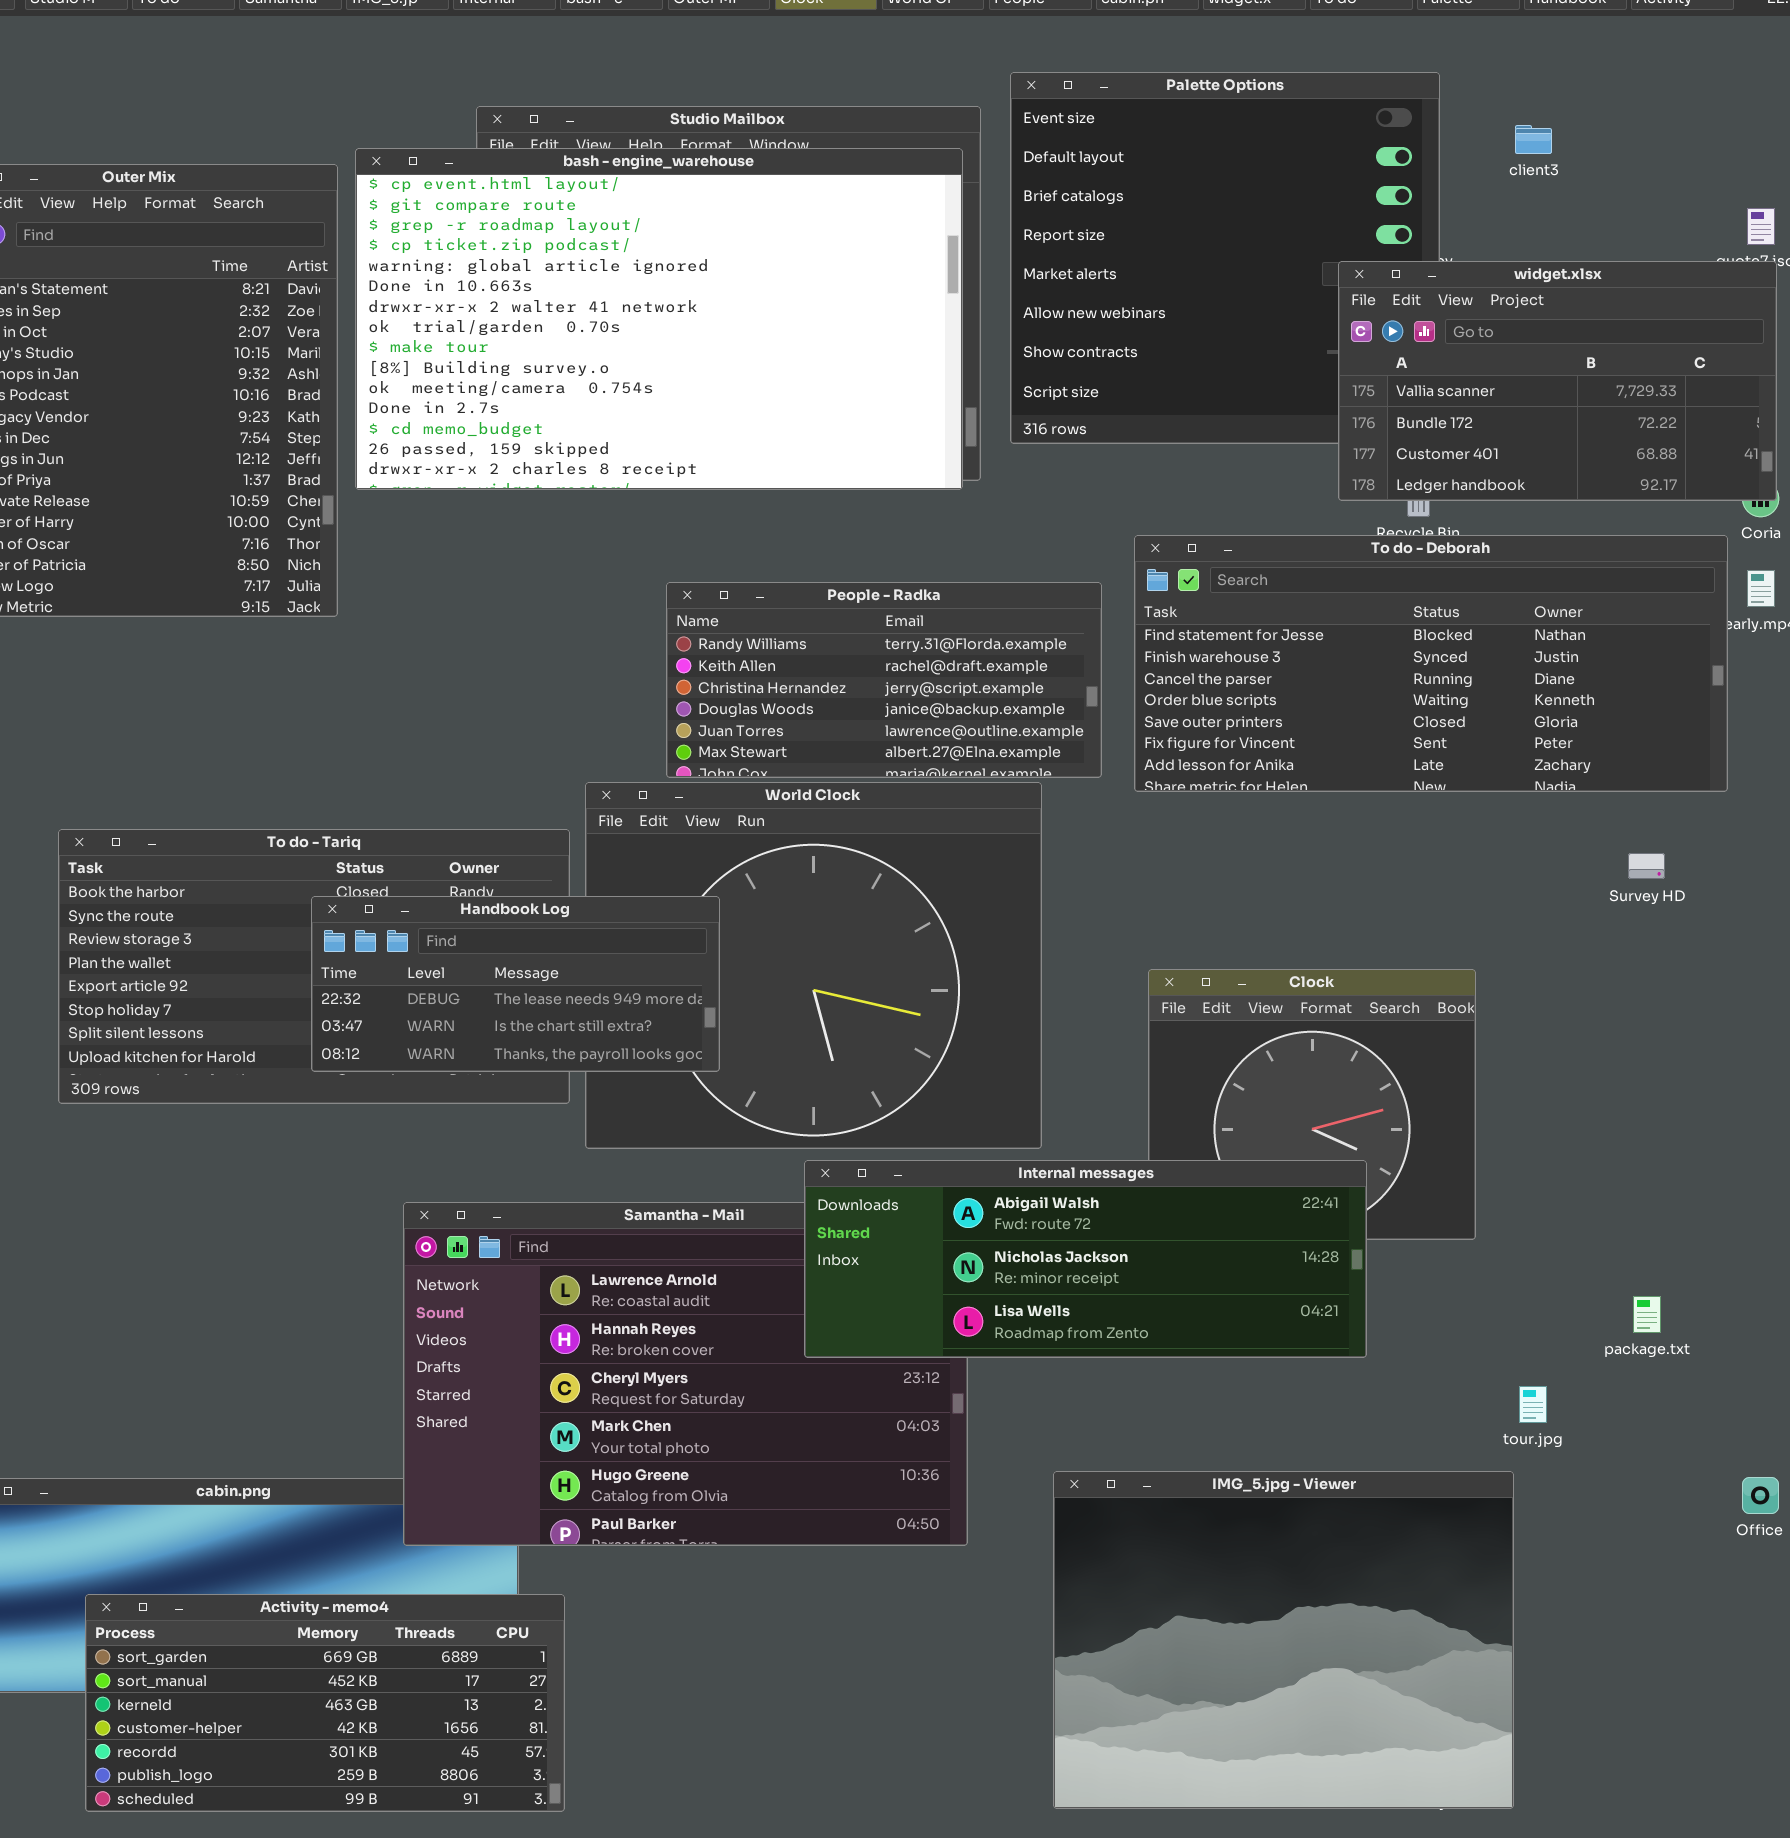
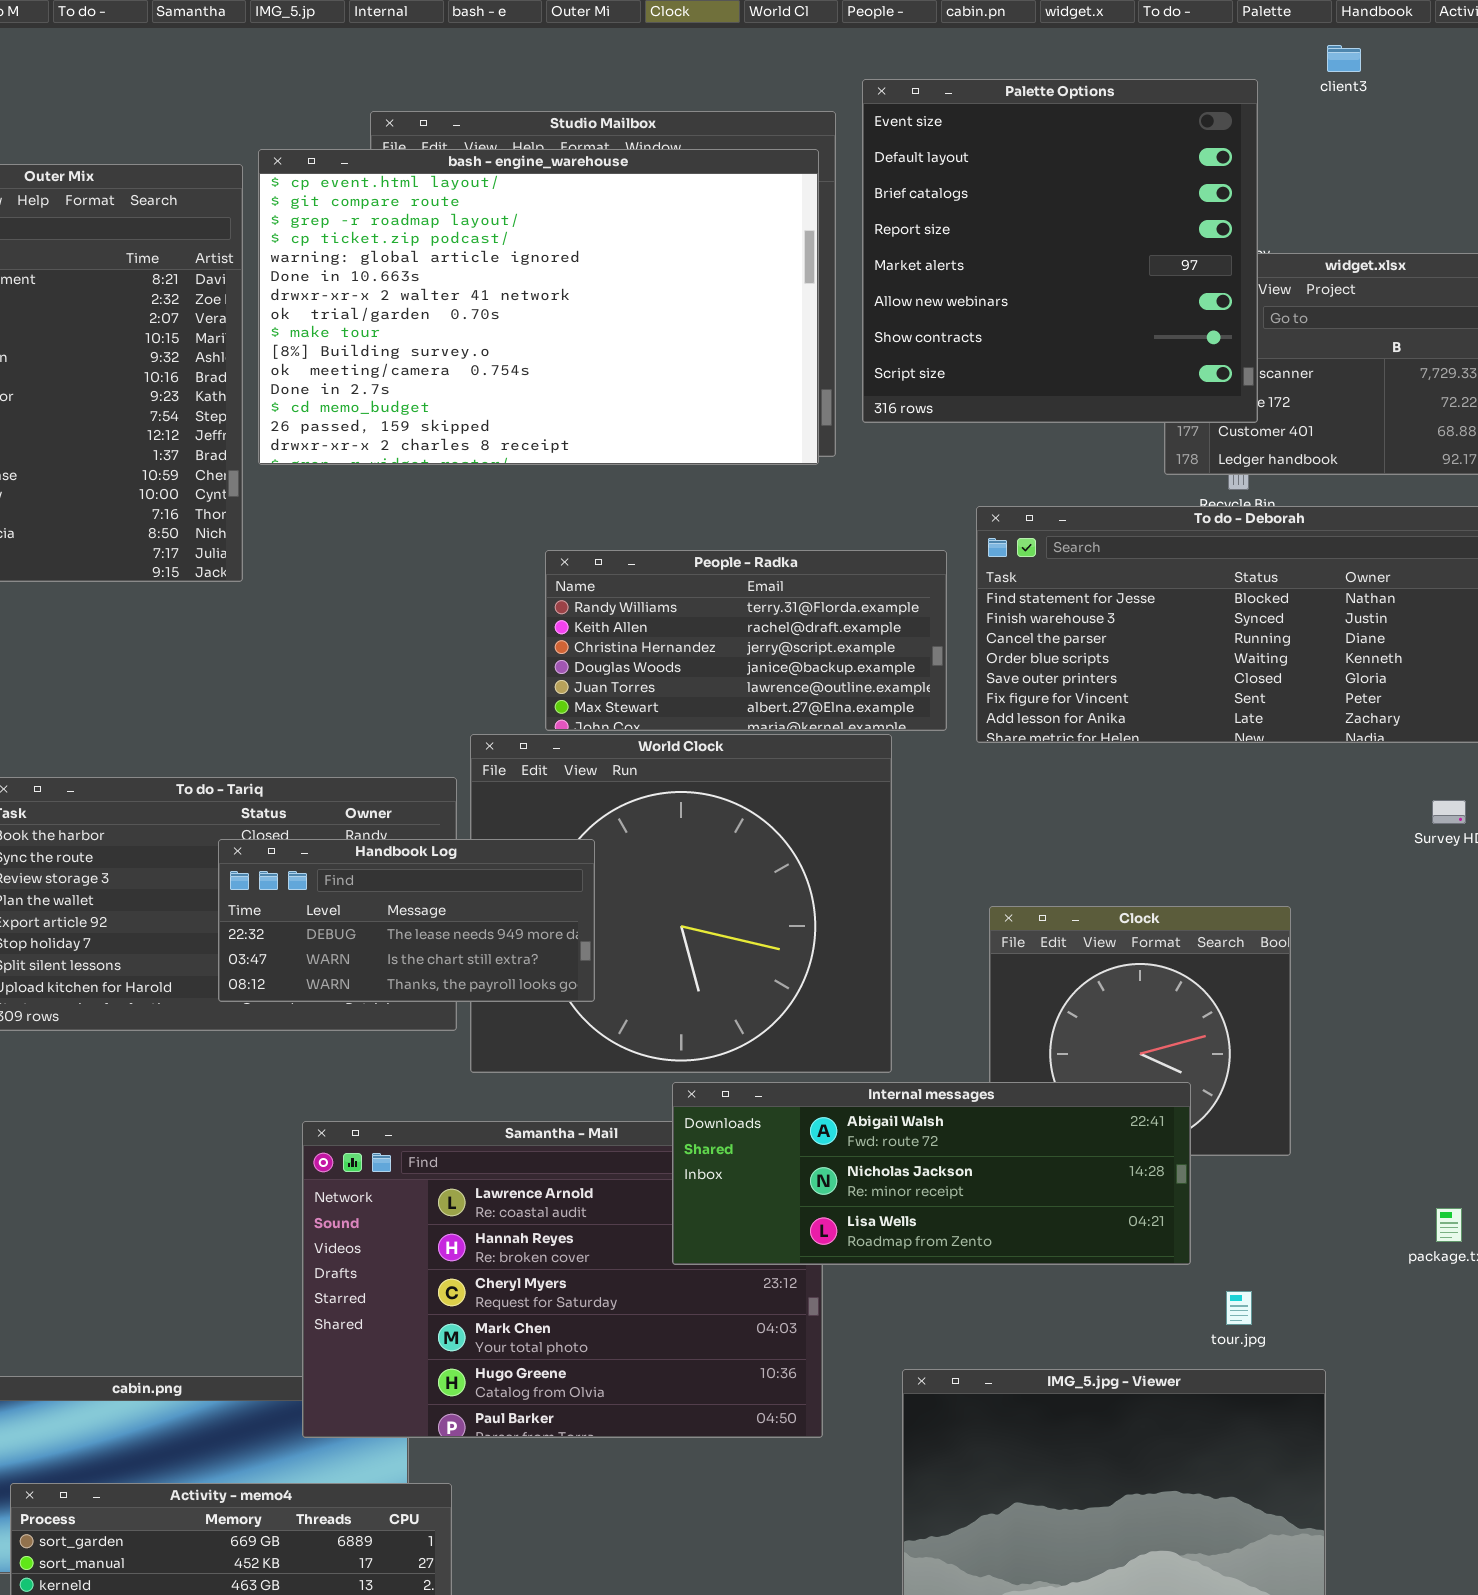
Palette Options: [1010,72,1440,444] -> [862,79,1258,423], raised
client3: [1515,125,1552,154] -> [1327,45,1361,72], moved
tour.jpg: [1519,1386,1547,1423] -> [1226,1291,1252,1325], moved

